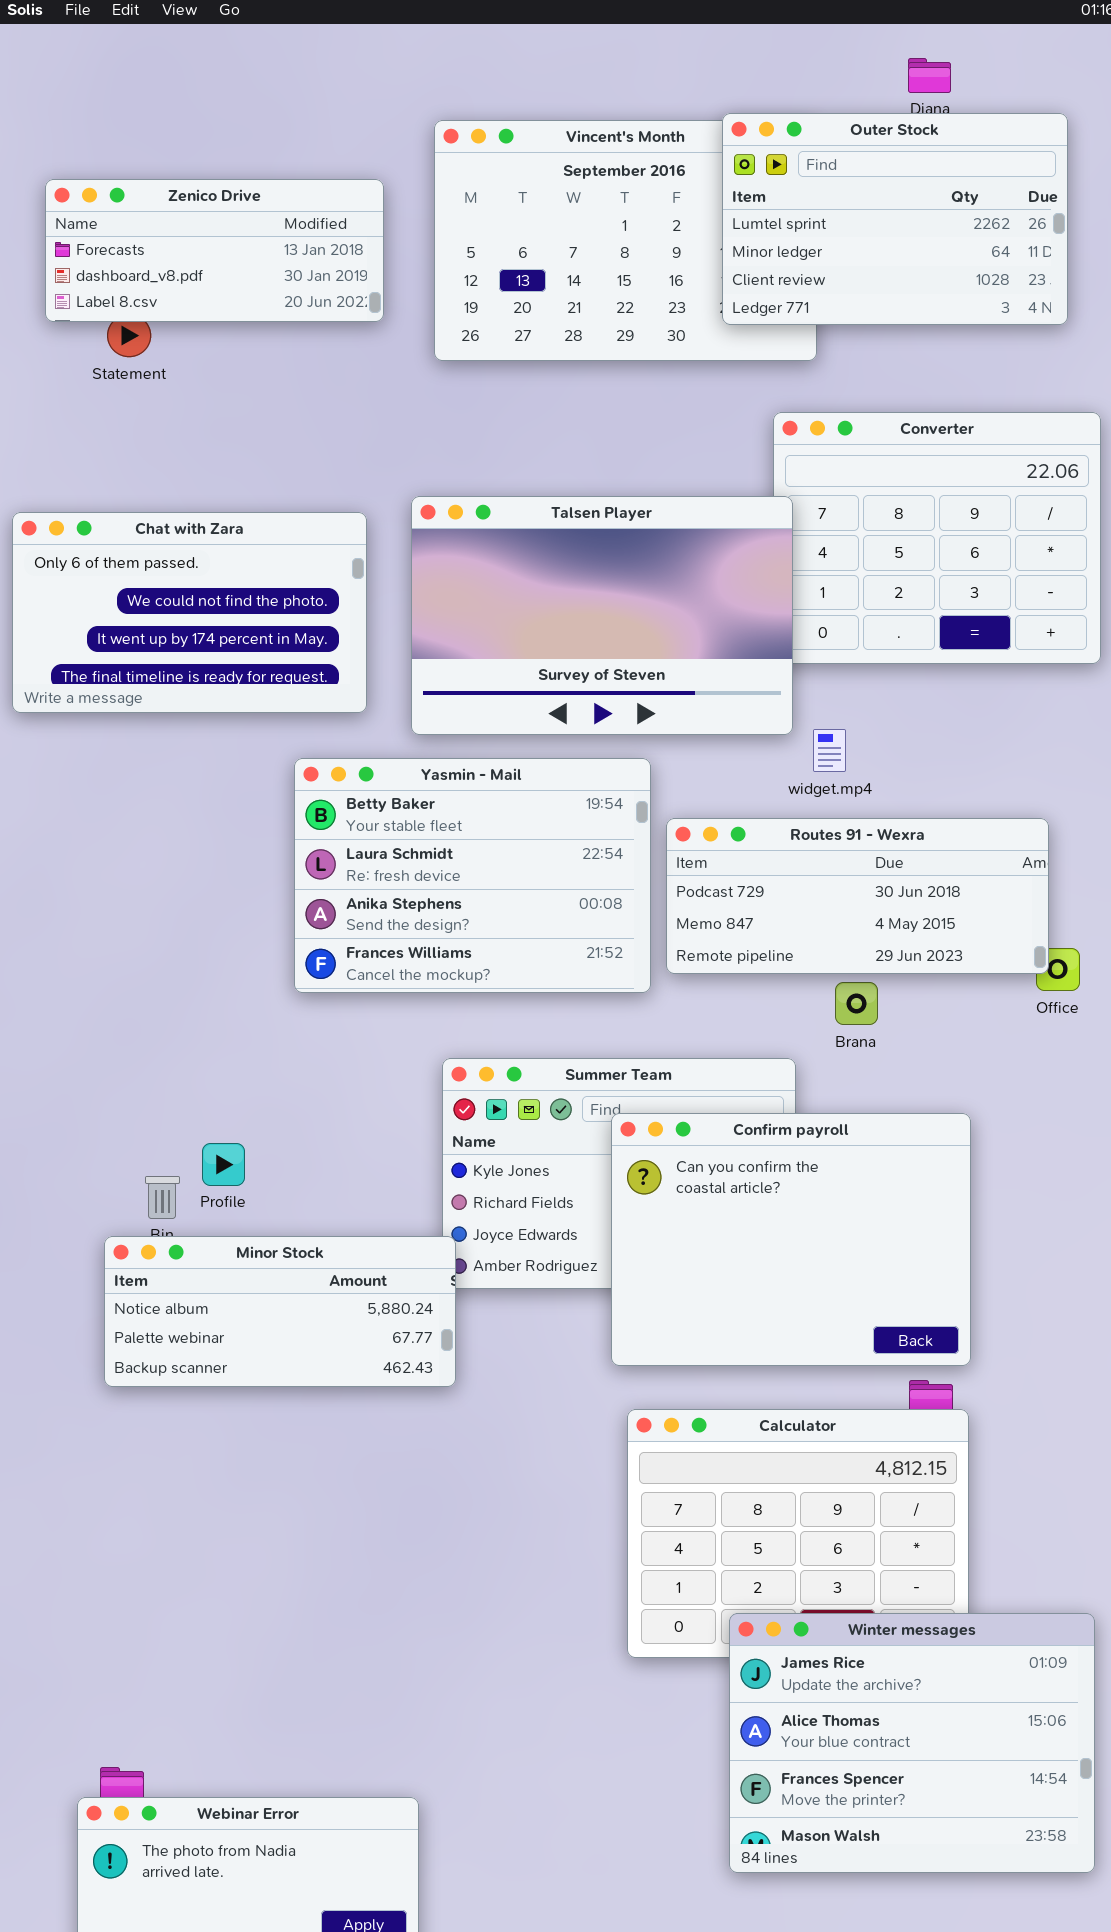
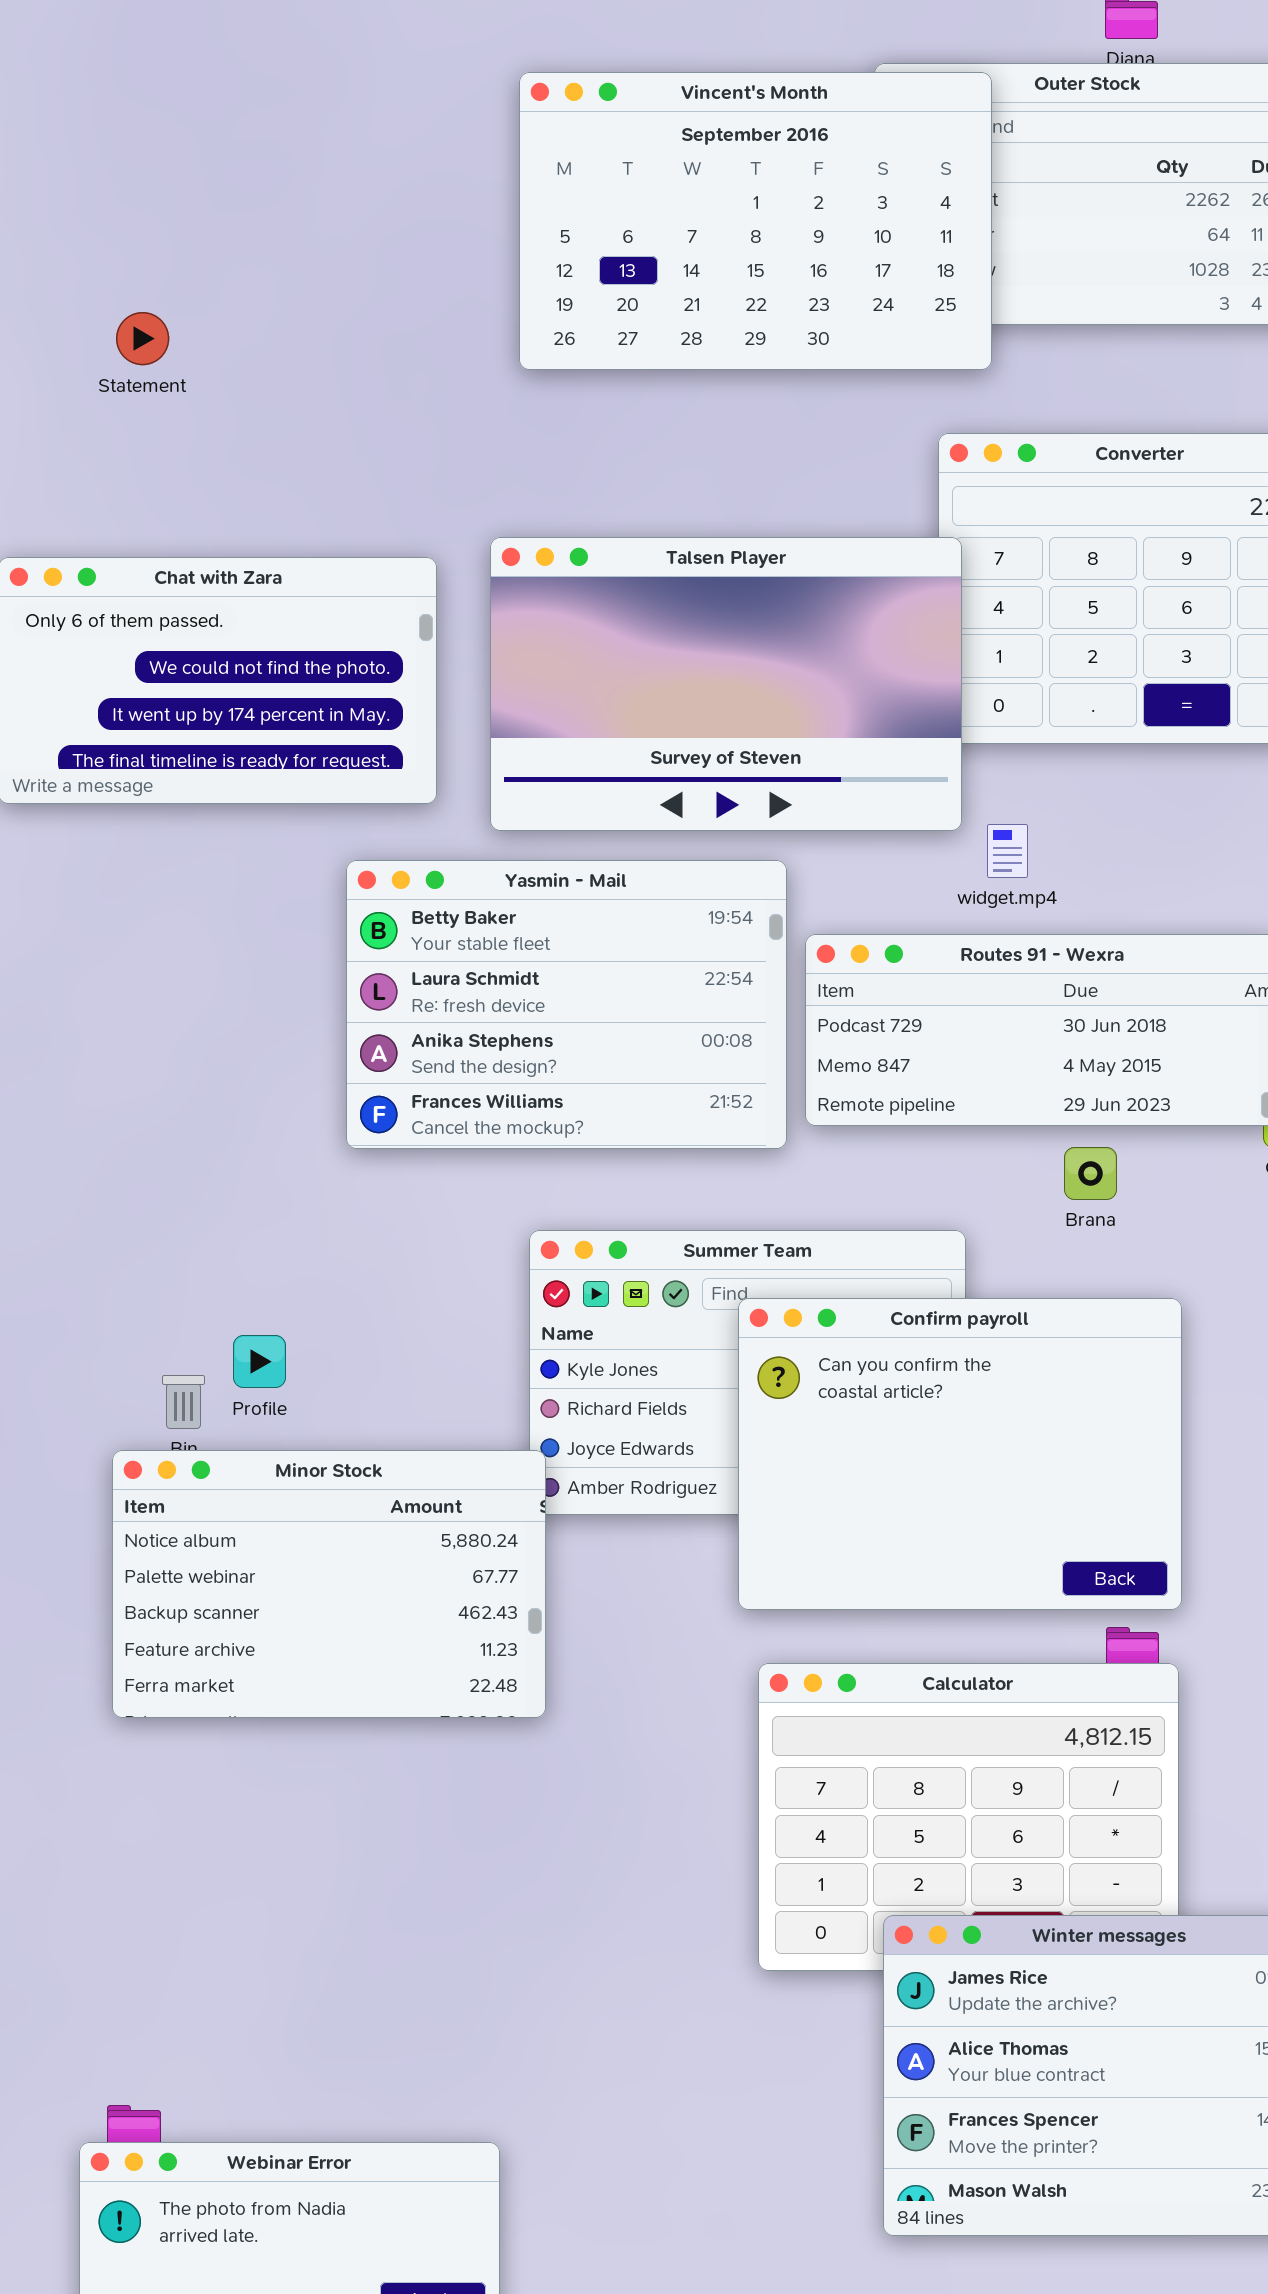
Vincent's Month: [434,120,817,361] -> [519,72,992,370], raised
Zenico Drive: [45,179,384,322] -> none, closed
Brana: [835,982,878,1025] -> [1064,1147,1117,1200], moved
Minor Stock: [104,1236,456,1387] -> [112,1450,546,1718], resized

